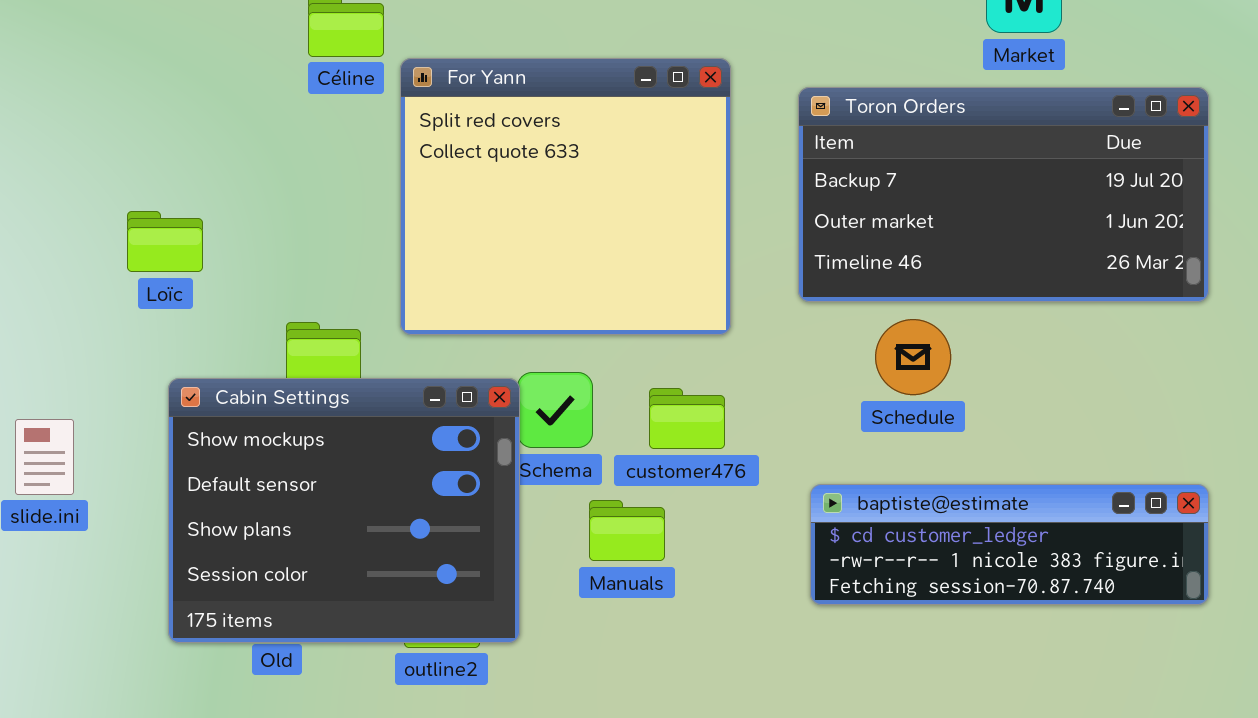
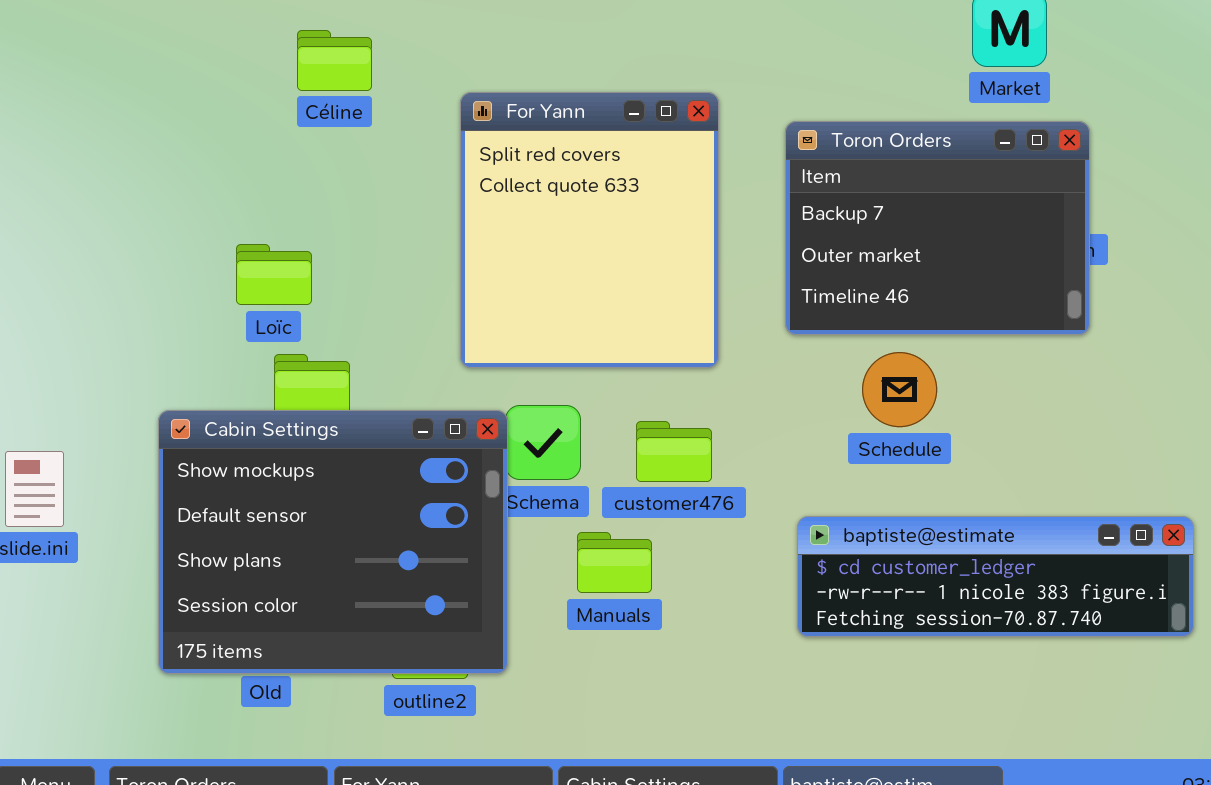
For Yann: [400,58,731,335] -> [460,92,719,368], resized
Toron Orders: [798,87,1209,302] -> [785,121,1090,335], resized
Loïc: [127,211,203,272] -> [236,244,312,305], moved

